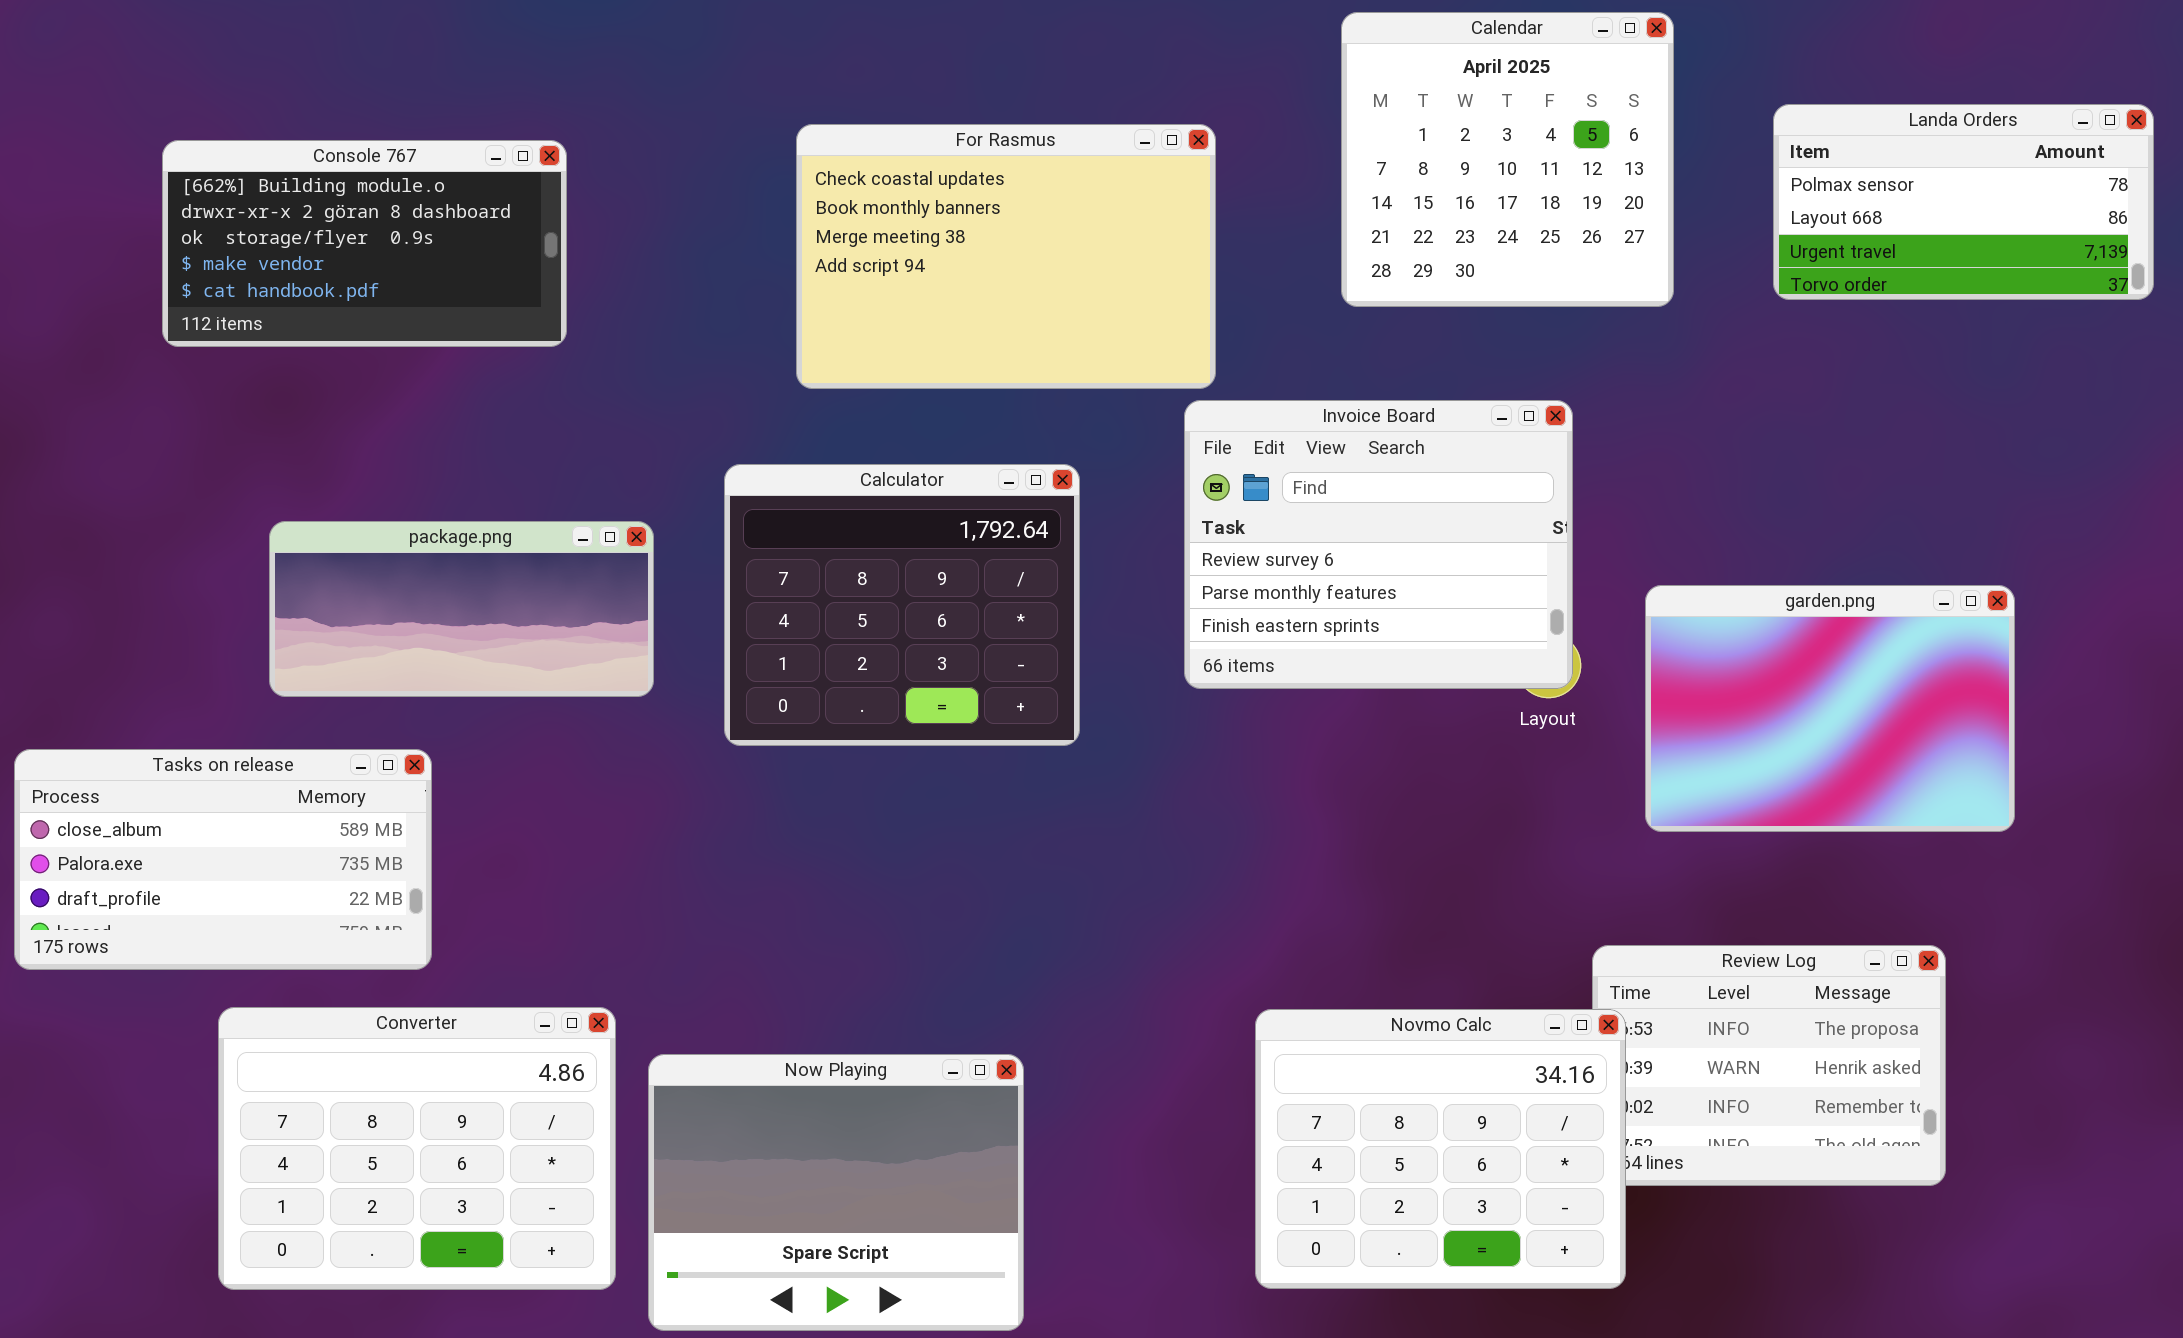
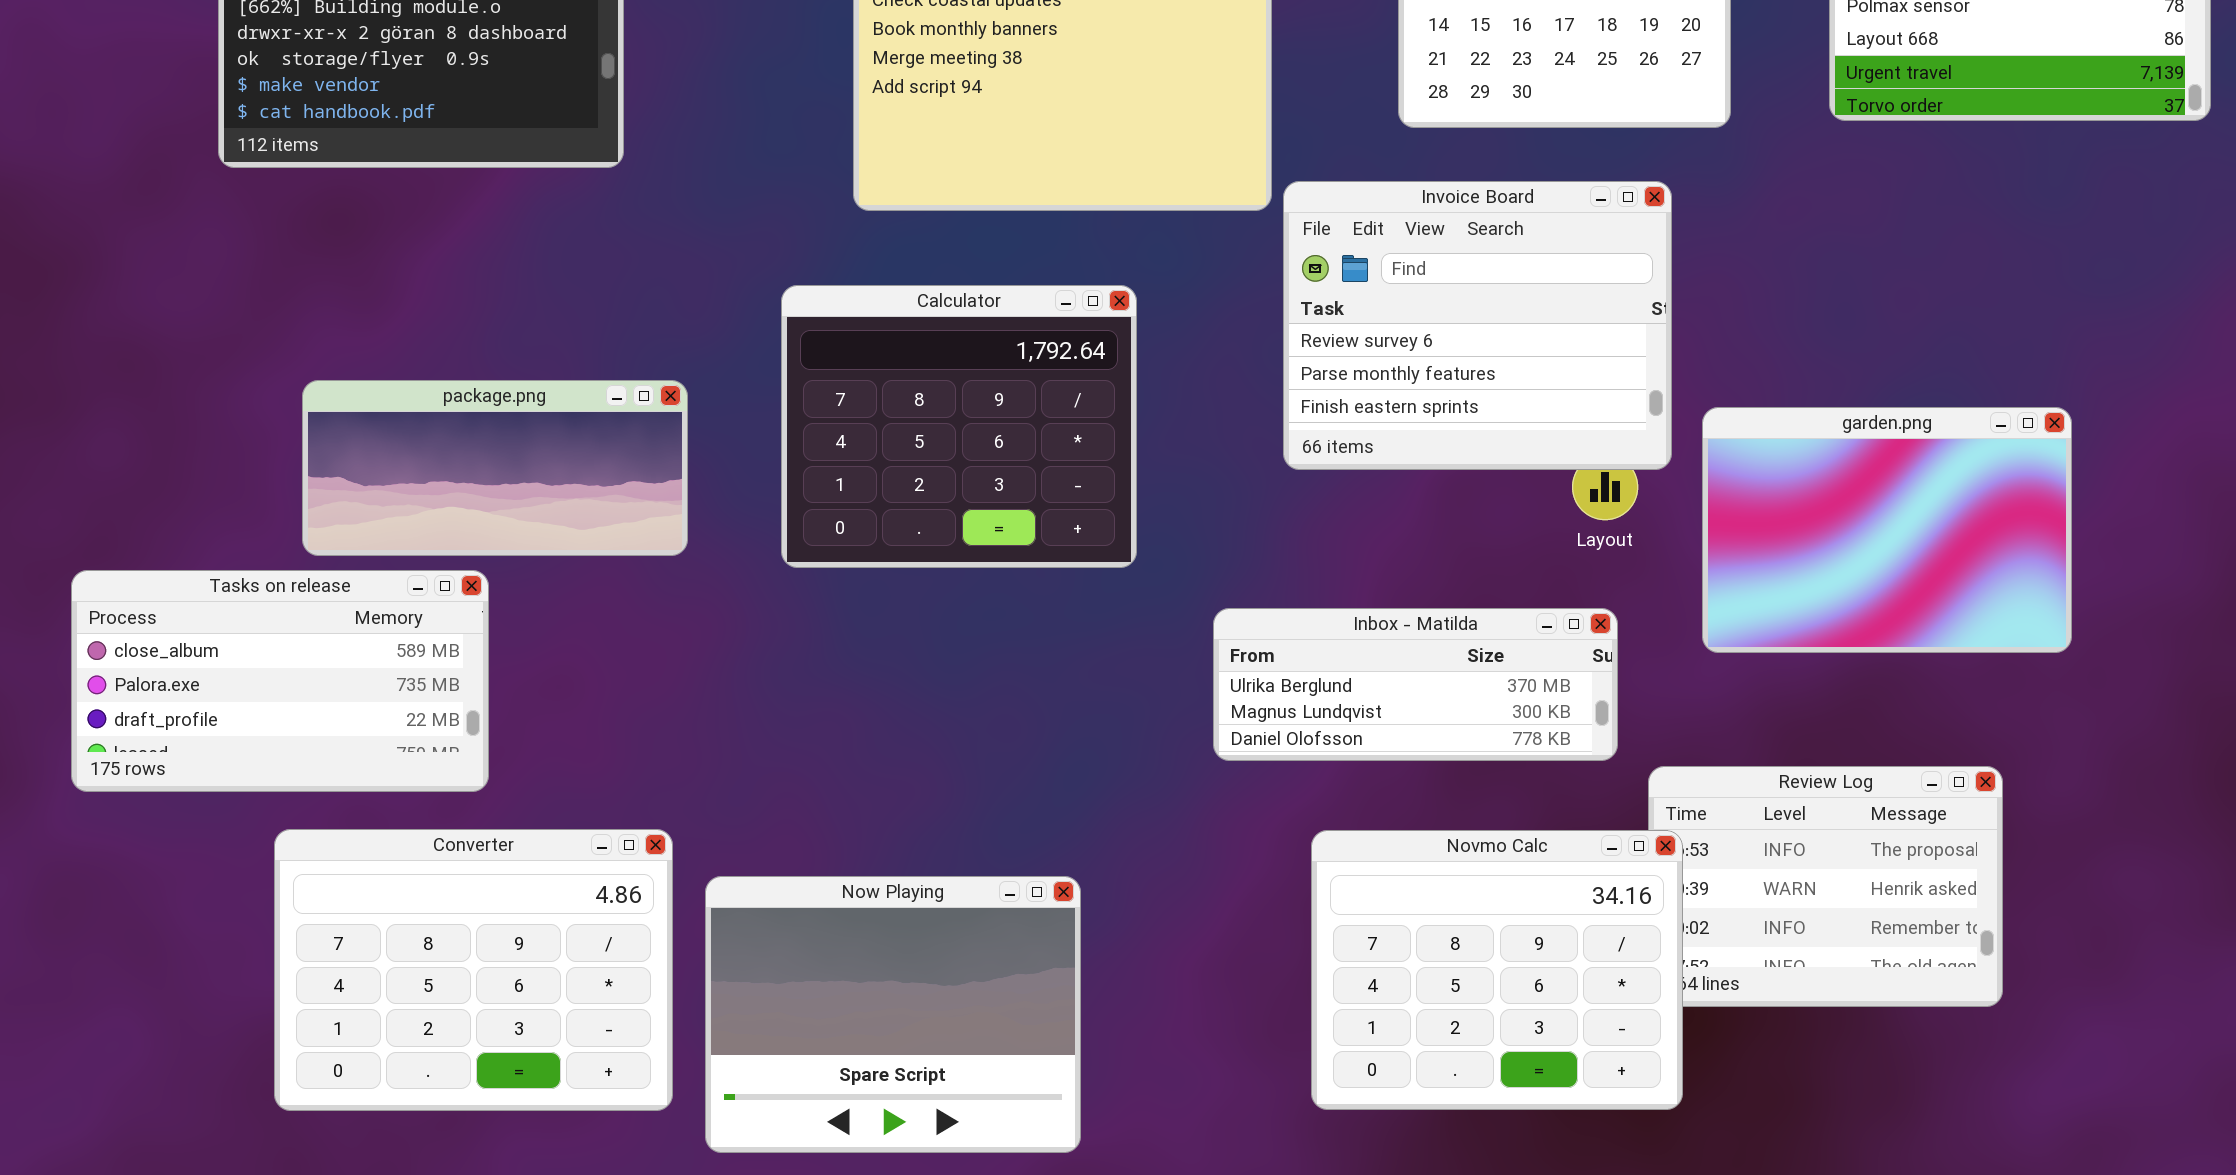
Invoice Board: [1184,400,1573,689] -> [1283,181,1672,470], moved
package.png: [269,521,654,697] -> [302,380,688,556], moved
Inbox - Matilda: none -> [1213,608,1618,761], opened

